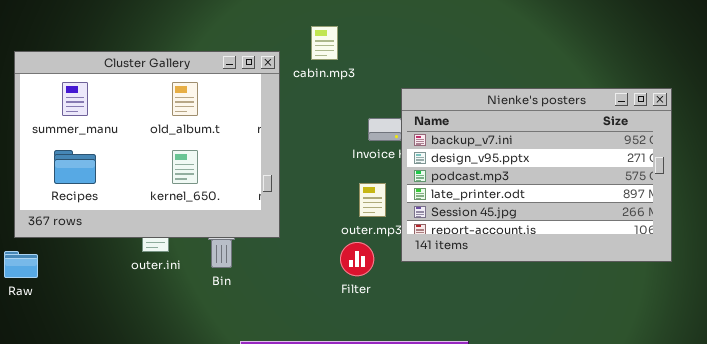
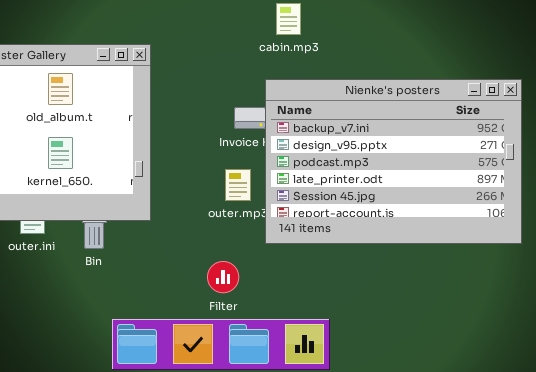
cabin.mp3: [311,26,338,60] -> [276,3,301,35], moved
Filter: [340,242,374,276] -> [207,261,239,293], moved

